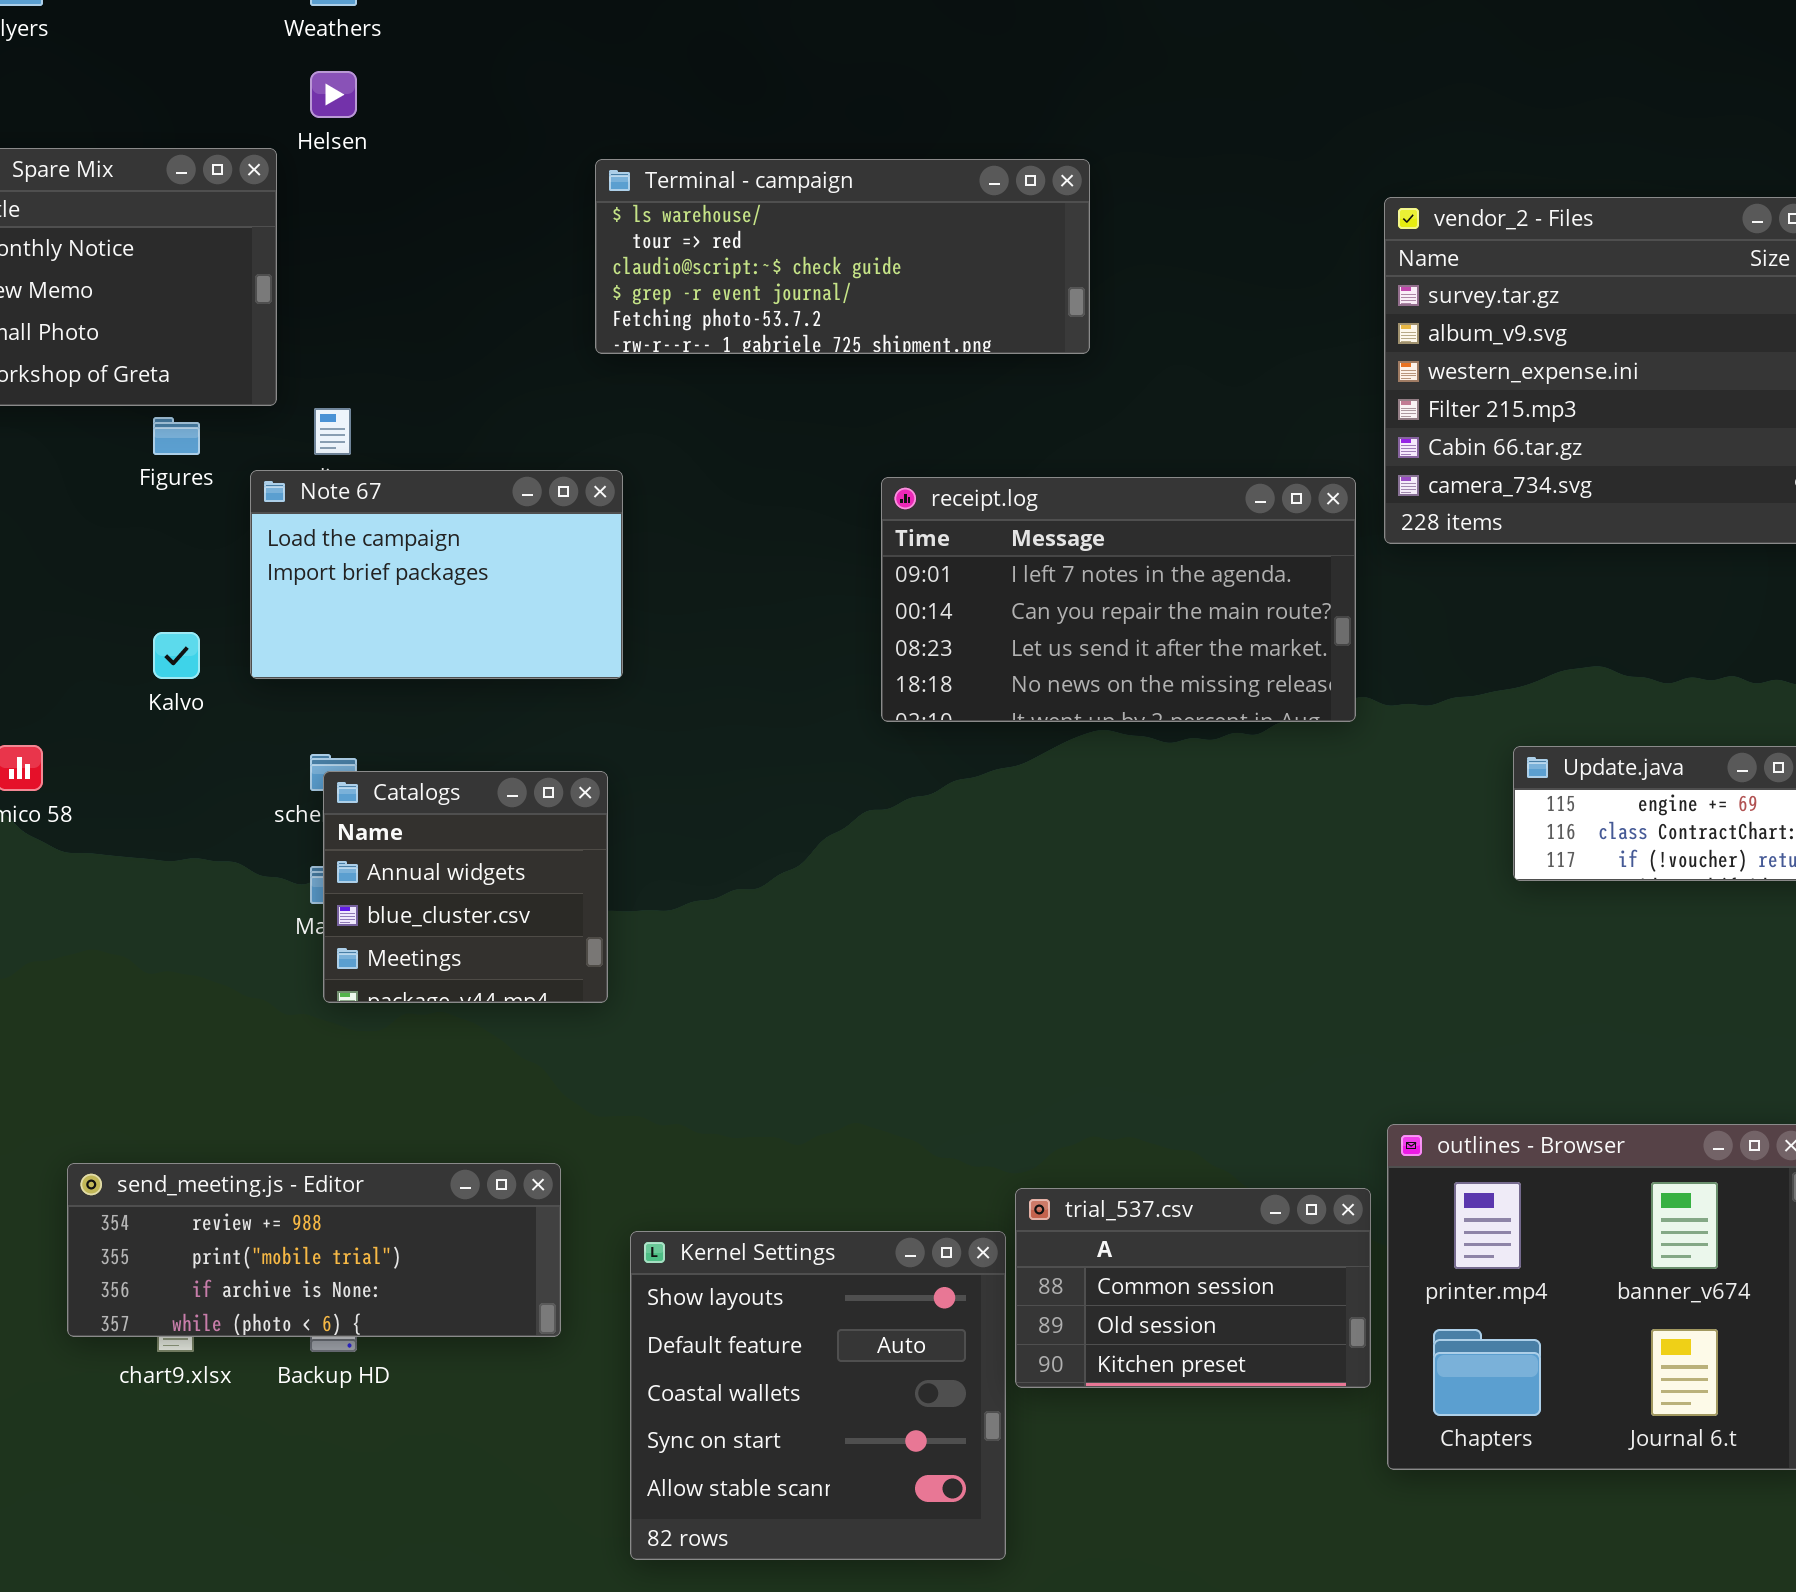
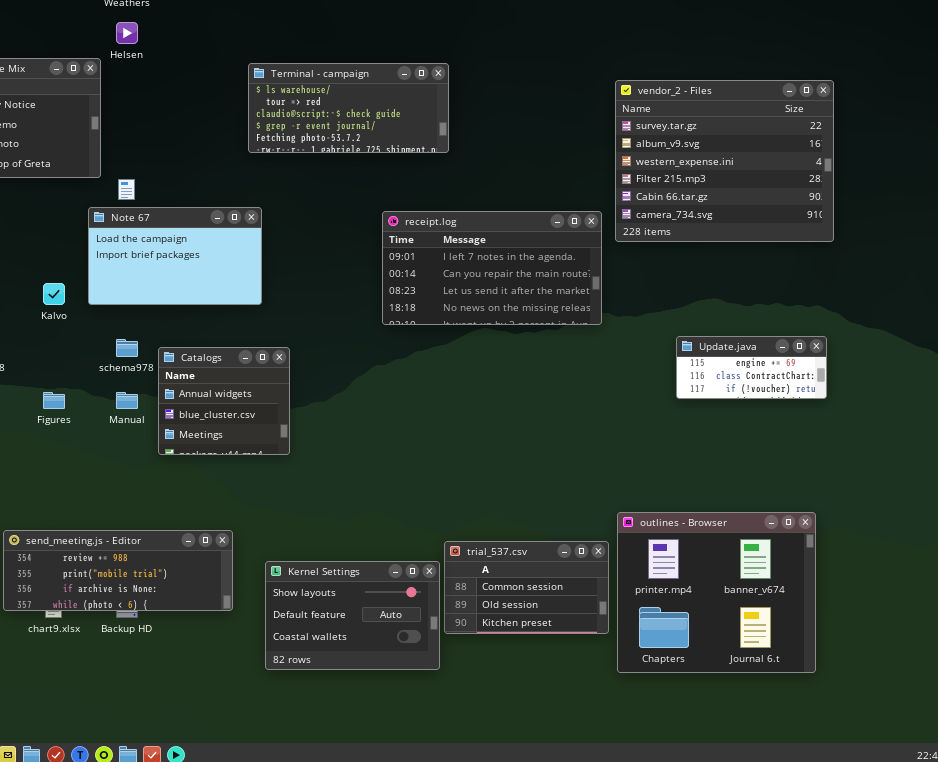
Terminal - campaign: [595,159,1090,354] -> [248,63,449,153], resized
Figures: [153,417,200,455] -> [43,392,65,409], moved
Catalogs: [323,771,608,1003] -> [158,347,290,455], moved
Kernel Settings: [630,1231,1006,1560] -> [265,561,440,670], resized

